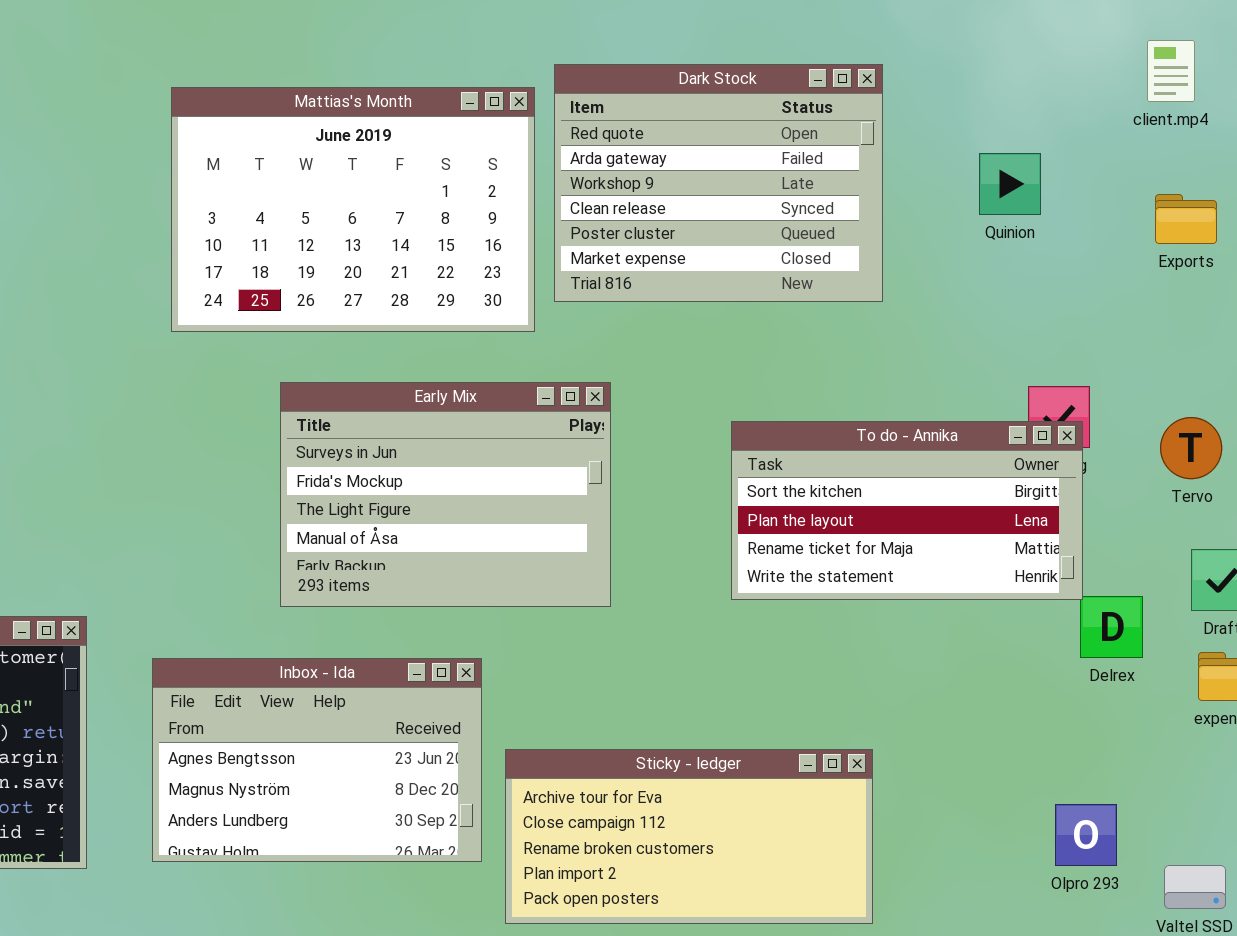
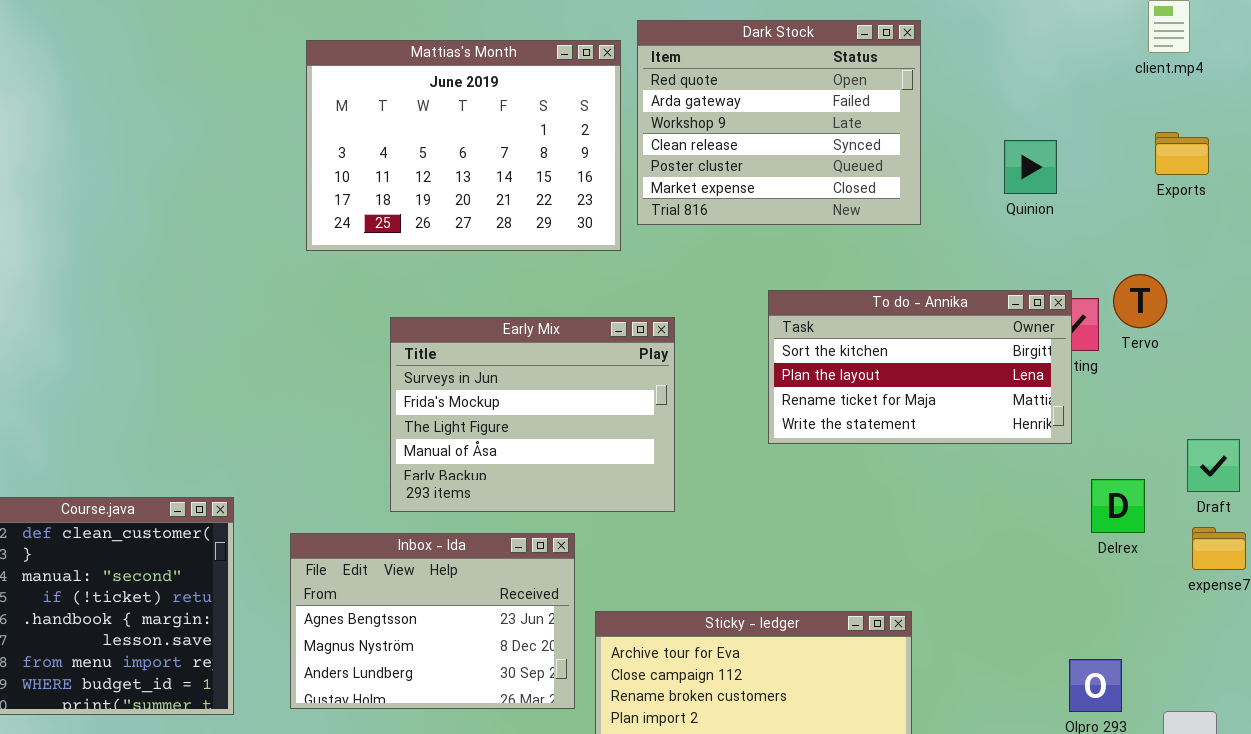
Quinion: [979,153,1041,215] -> [1004,140,1057,194], moved
Early Mix: [280,382,611,607] -> [390,317,675,512], moved
Tervo: [1160,417,1222,479] -> [1113,274,1167,328], moved
To do - Annika: [731,421,1083,600] -> [768,290,1072,444], moved

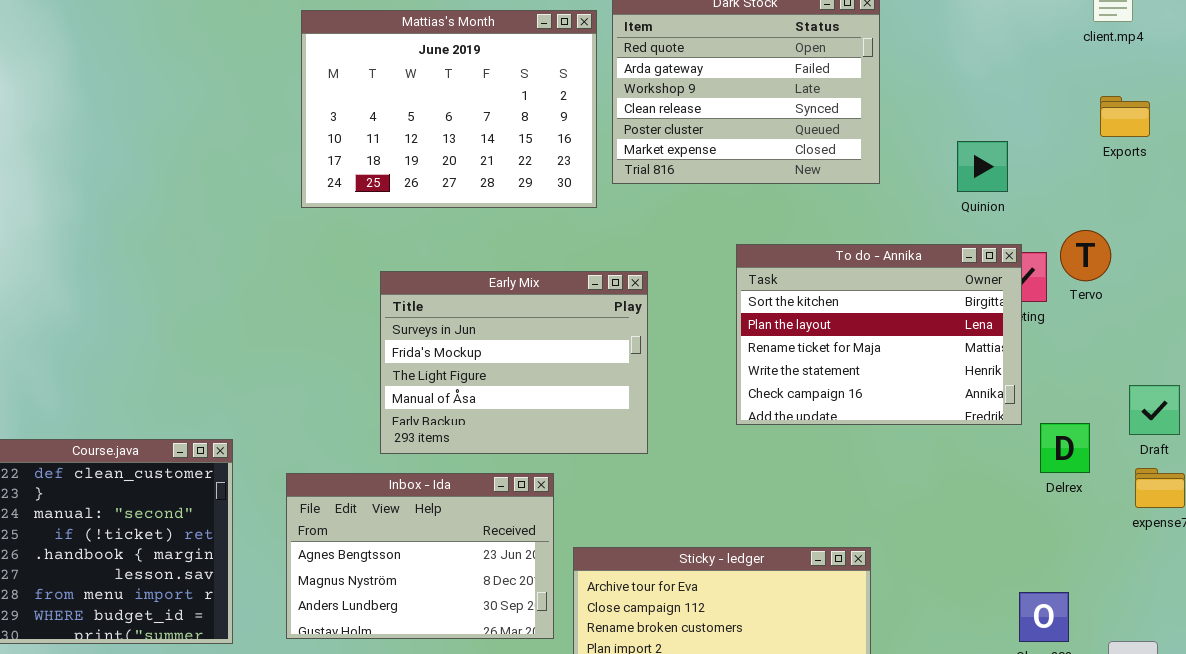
Quinion: [1004,140,1057,194] -> [957,141,1008,192], moved
To do - Annika: [768,290,1072,444] -> [736,244,1022,425], resized

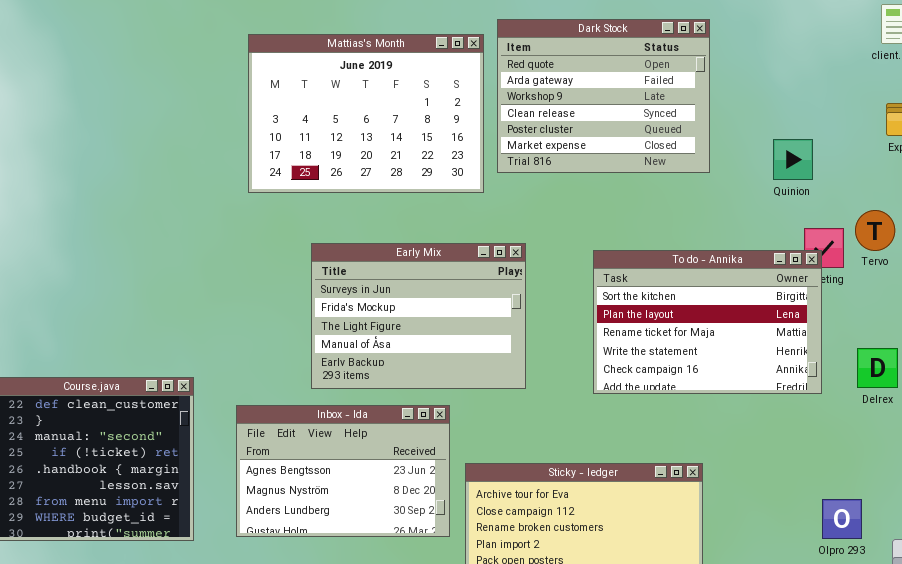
To do - Annika: [736,244,1022,425] -> [593,250,822,394], moved
Delrex: [1040,423,1090,473] -> [857,348,898,388], moved

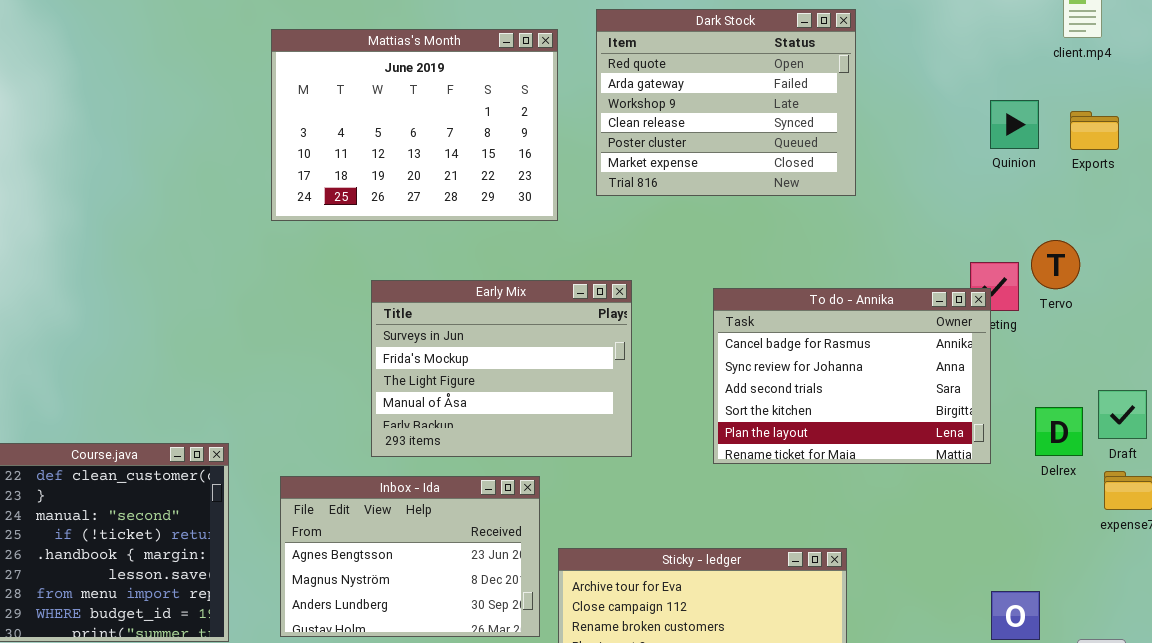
Mattias's Month: [248,34,484,193] -> [271,29,558,221], moved
Quinion: [773,139,813,180] -> [990,100,1039,149], moved
To do - Annika: [593,250,822,394] -> [713,288,991,464], scrolled up 3 rows

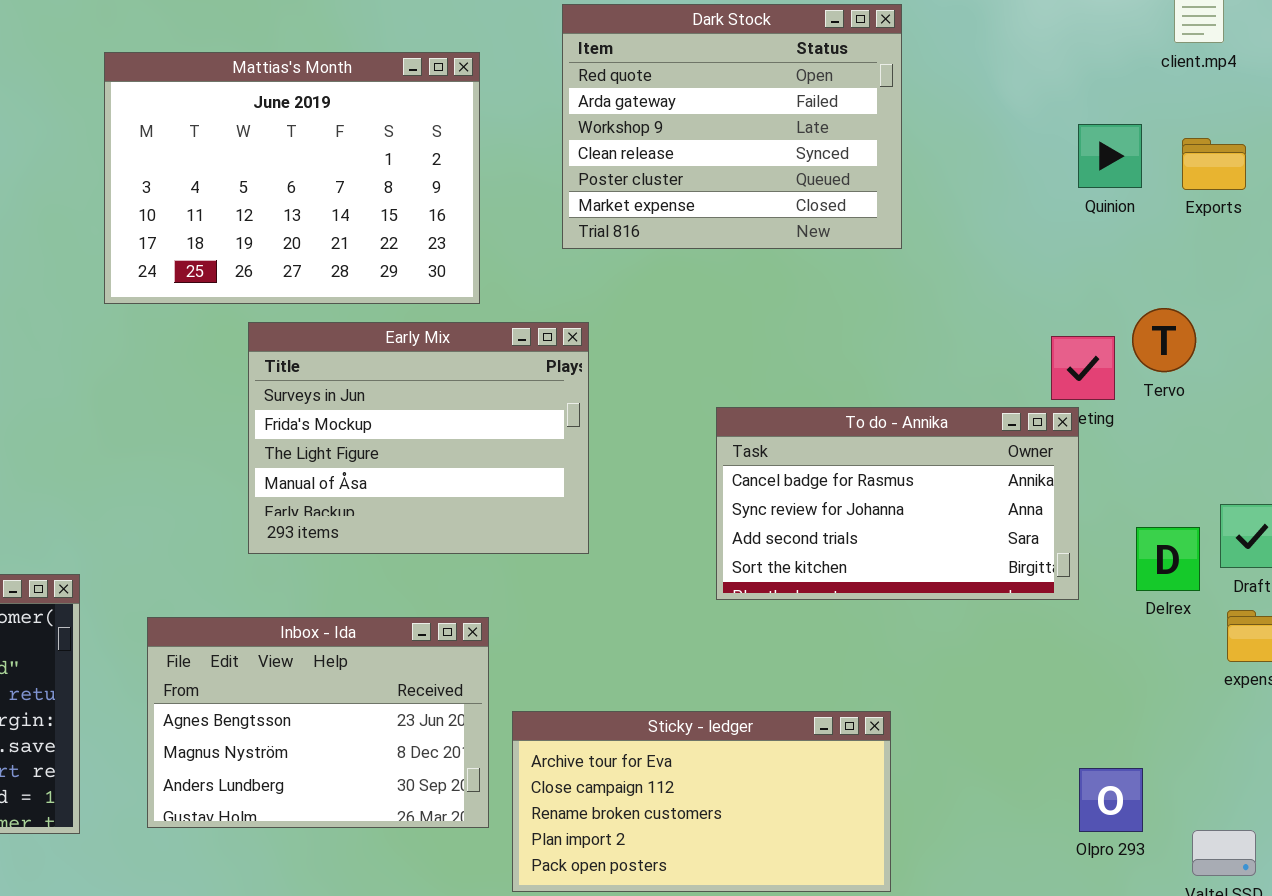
Mattias's Month: [271,29,558,221] -> [104,52,480,304], moved
Early Mix: [371,280,632,457] -> [248,322,589,554], moved
To do - Annika: [713,288,991,464] -> [716,407,1079,600], resized

